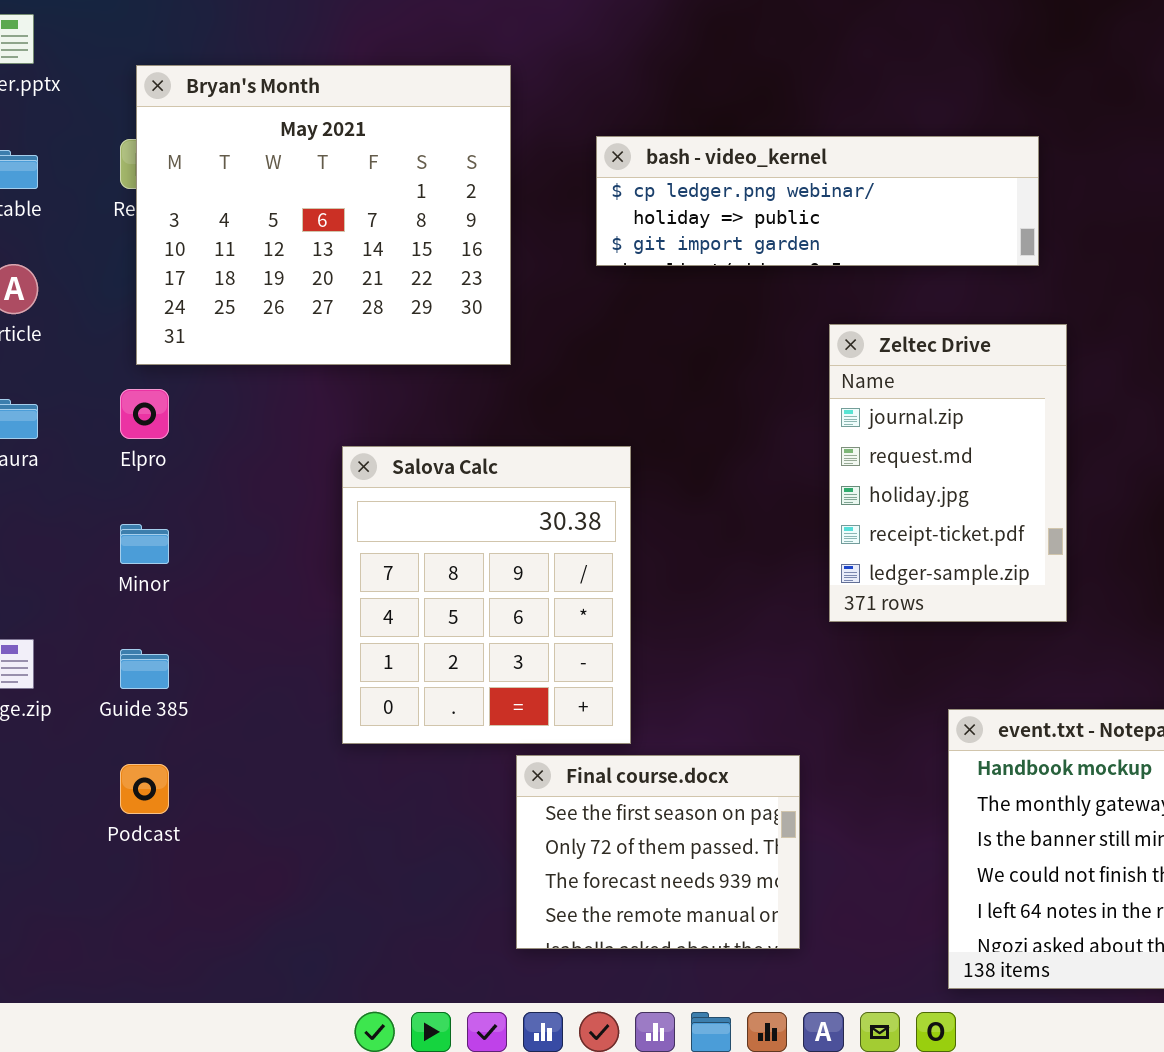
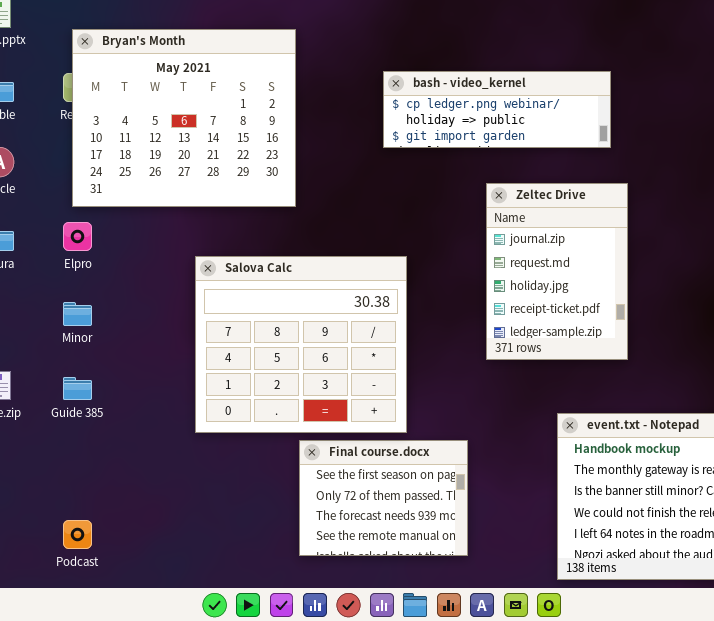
bash - video_kernel: [596,136,1039,266] -> [383,71,611,148], resized
Salova Calc: [342,446,631,744] -> [195,256,407,433], resized
Podcast: [120,764,169,814] -> [63,520,92,549], moved

